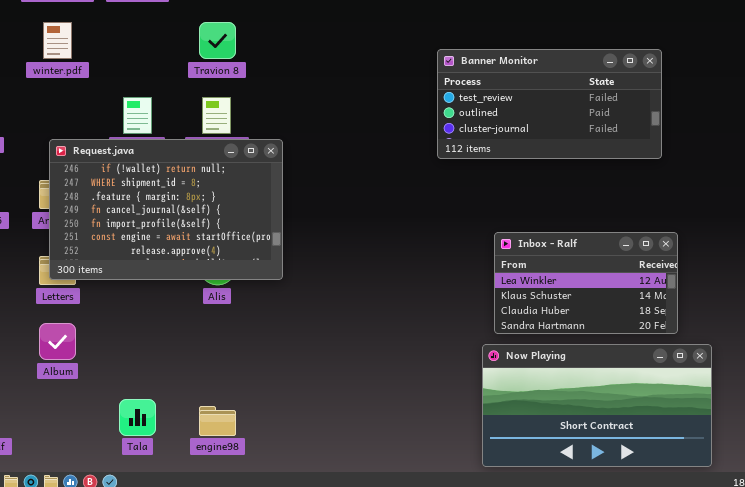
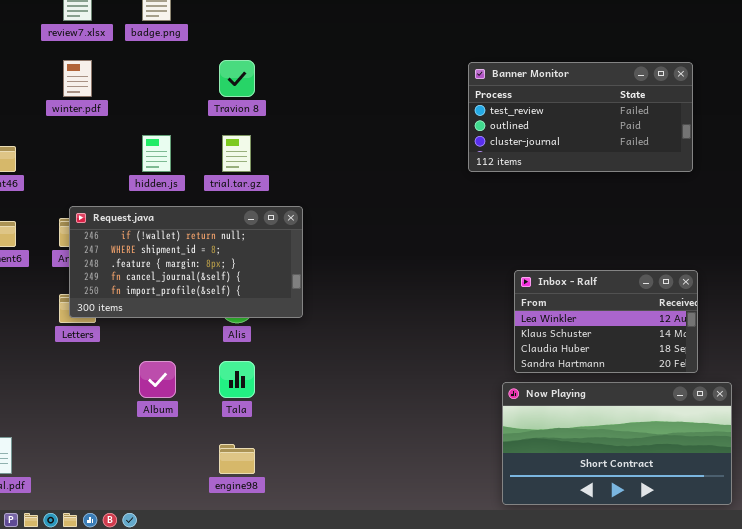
Banner Monitor: [437,49,662,159] -> [468,62,693,172], moved
Request.java: [49,139,283,280] -> [69,206,303,318], resized
Album: [39,323,76,360] -> [139,361,176,398], moved
Tala: [119,399,156,436] -> [219,361,255,398], moved

